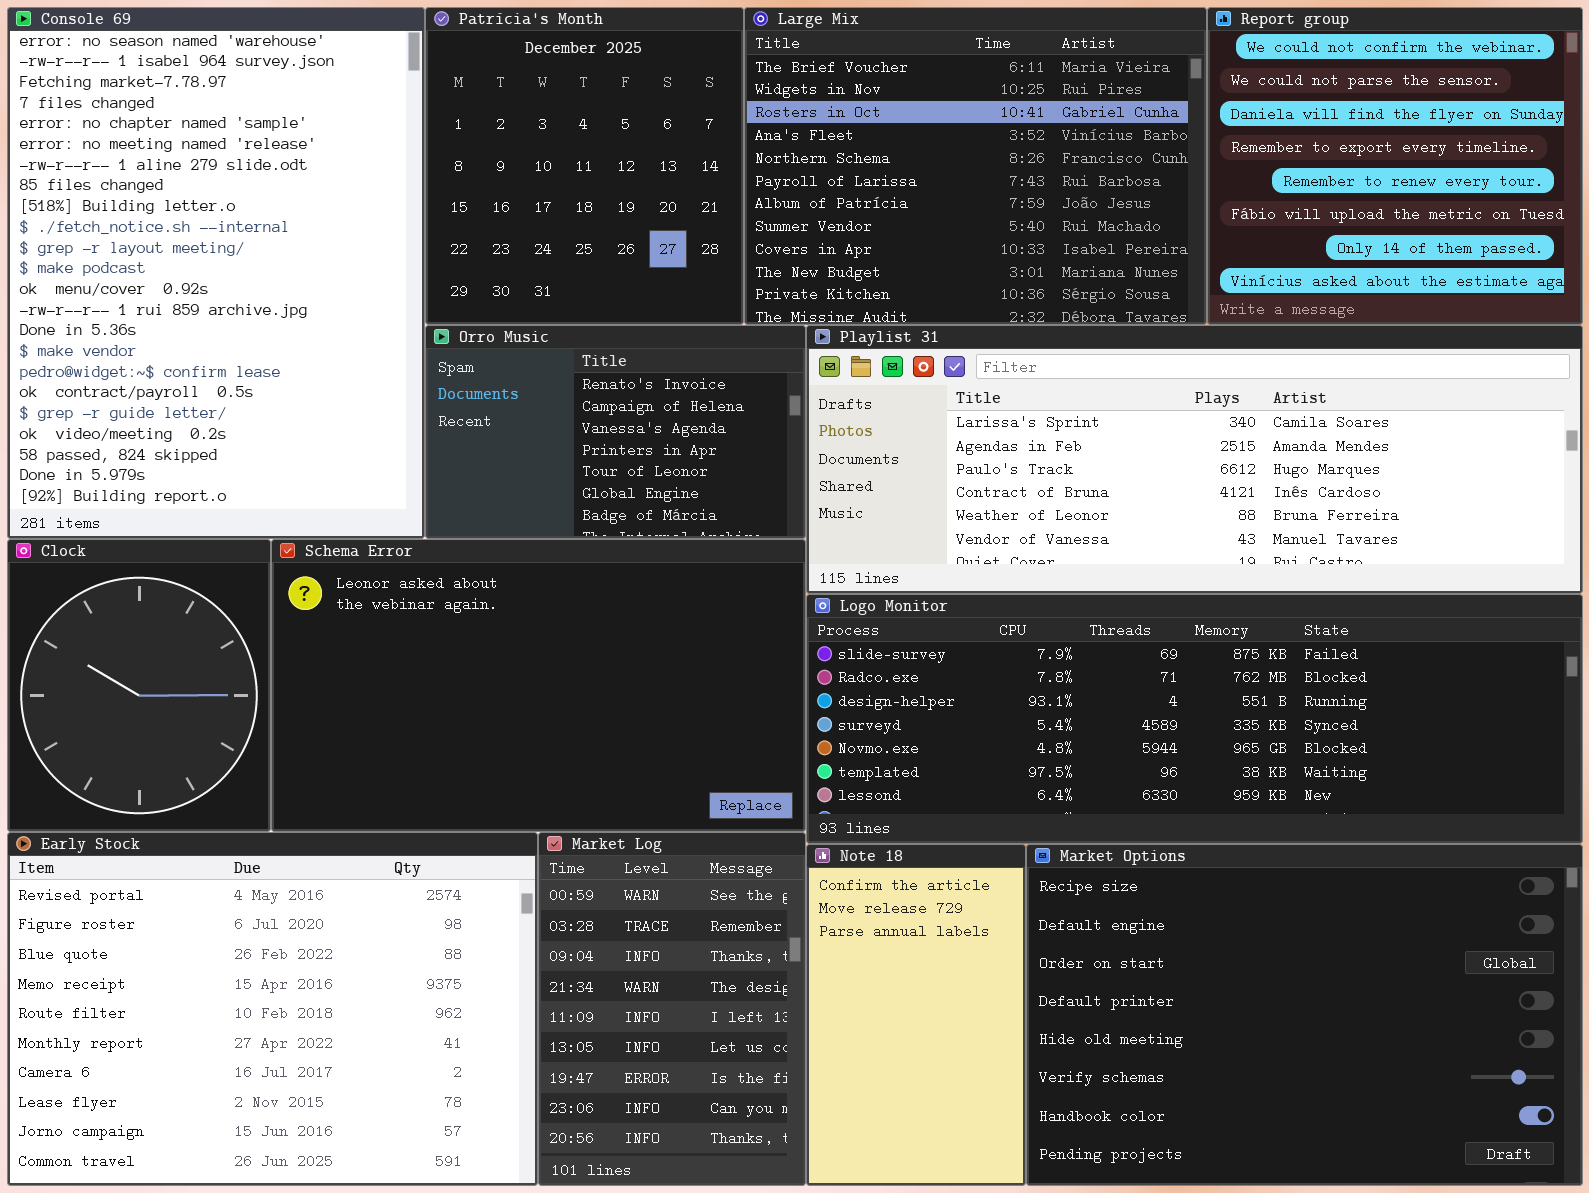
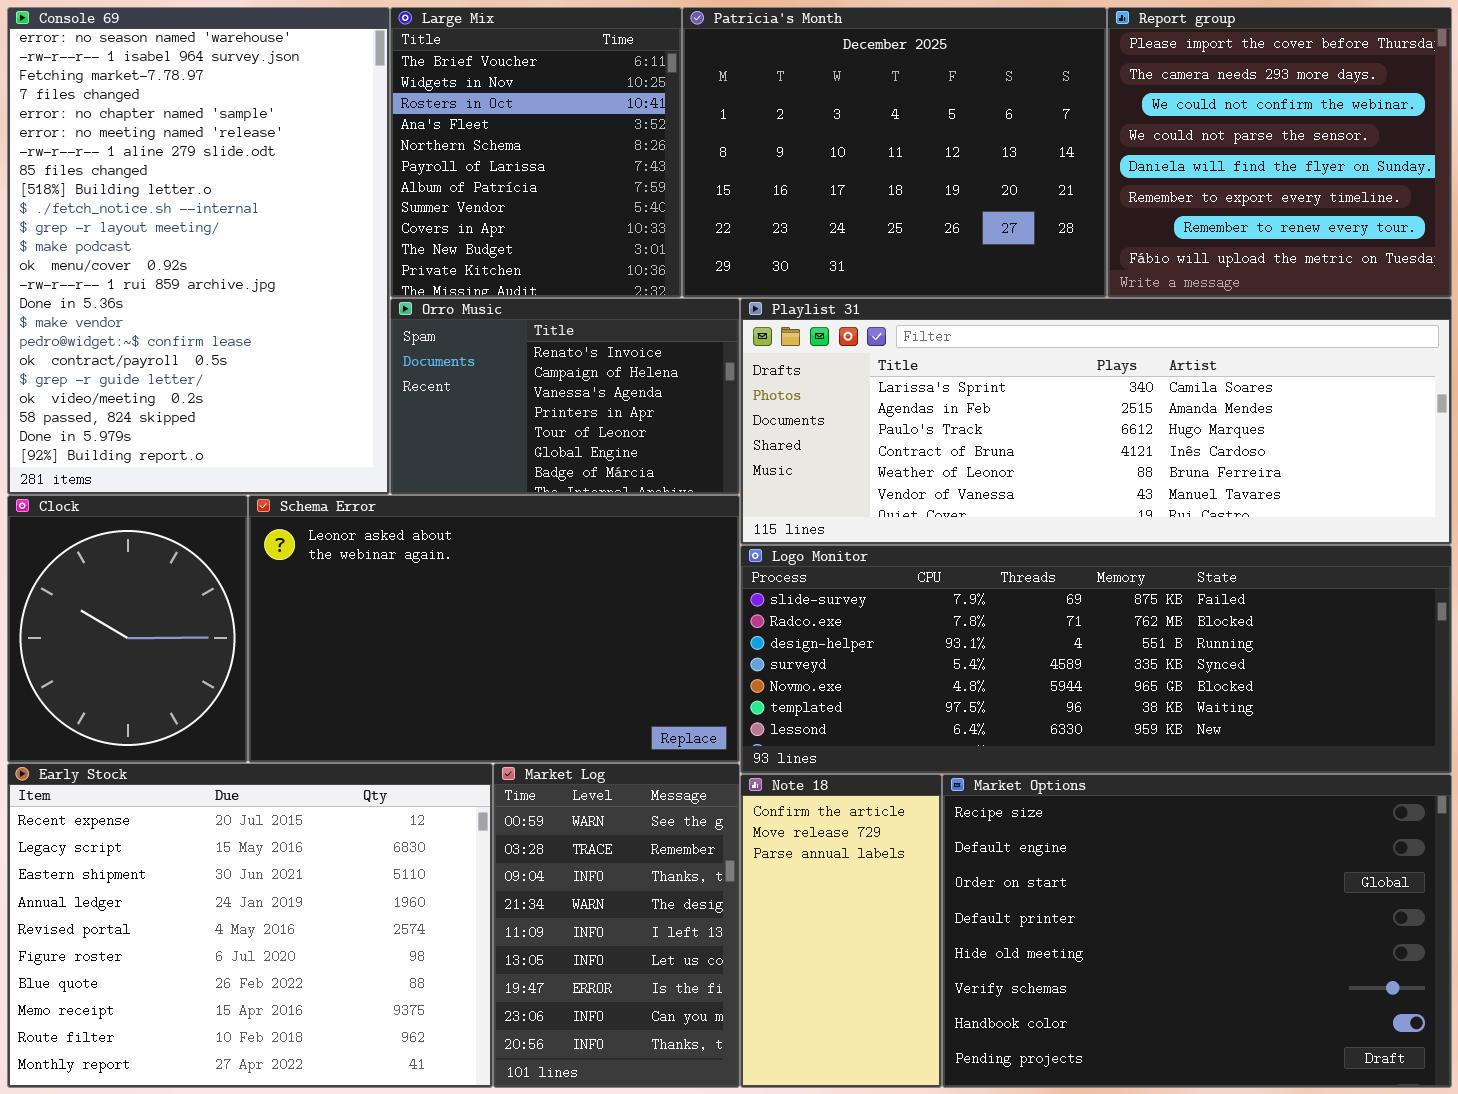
Patrícia's Month: [425,7,744,325] -> [682,7,1107,298], moved, resized
Large Mix: [744,7,1207,325] -> [390,7,682,298], moved, resized
Report group: [1207,7,1583,325] -> [1107,7,1452,298], scrolled up 2 rows
Early Stock: [7,832,538,1186] -> [7,763,493,1088], scrolled up 4 rows

